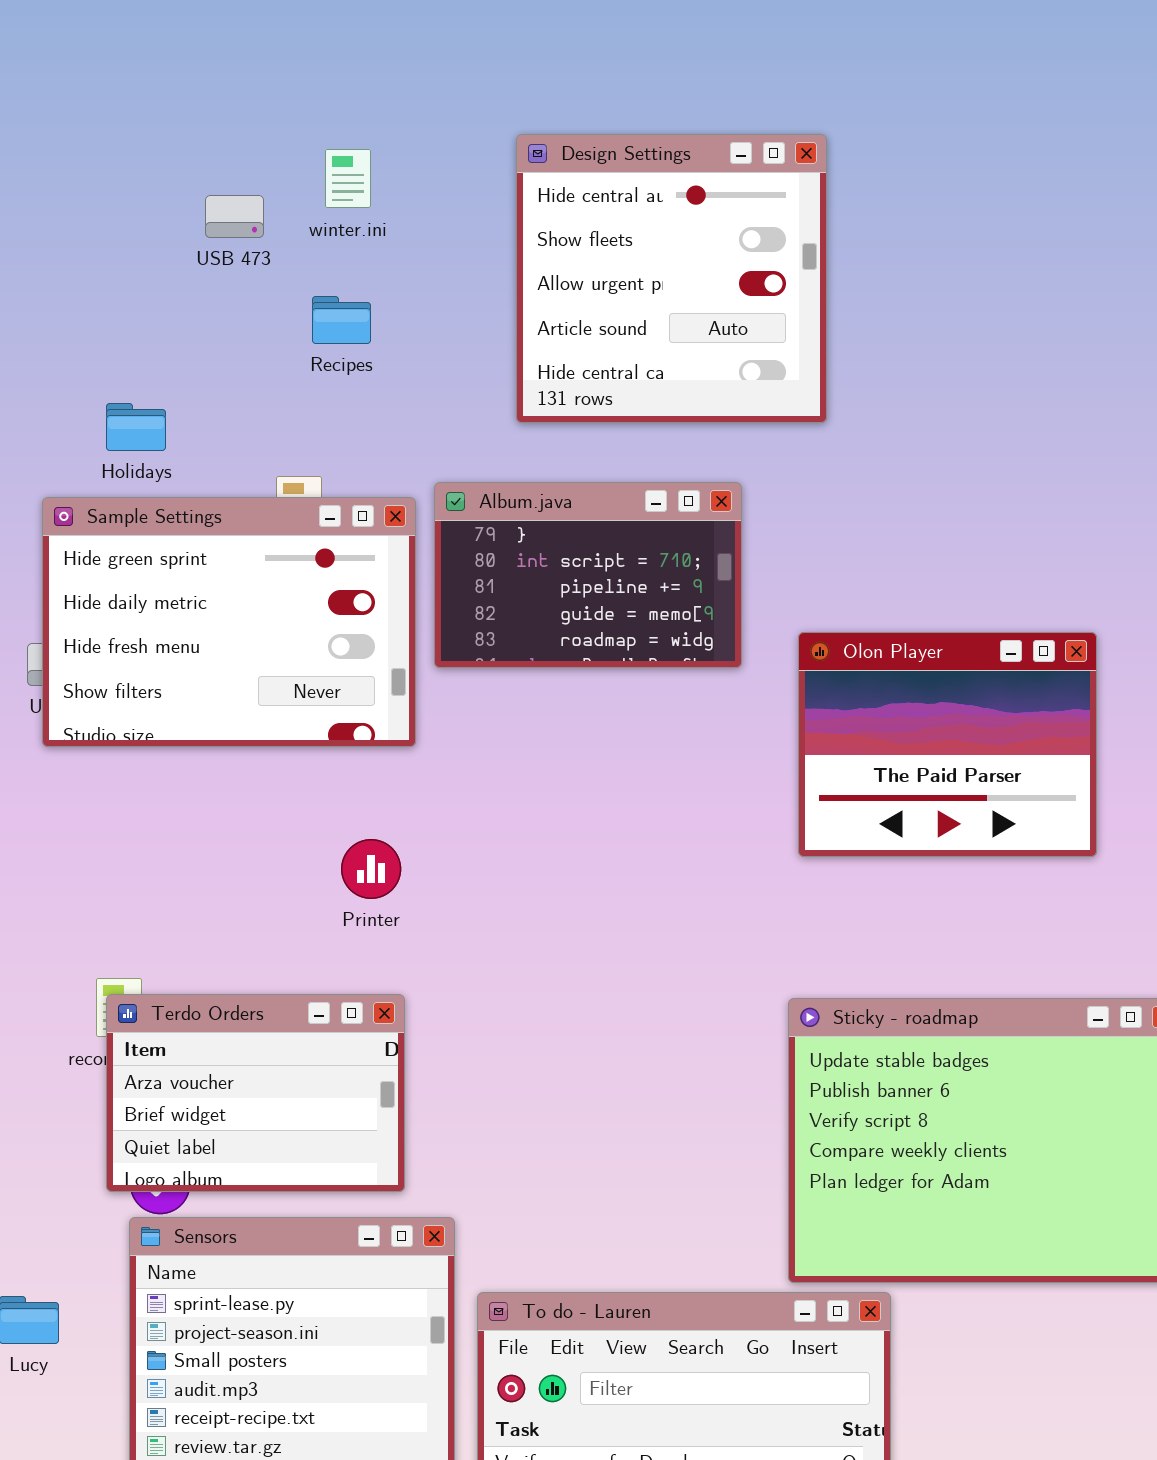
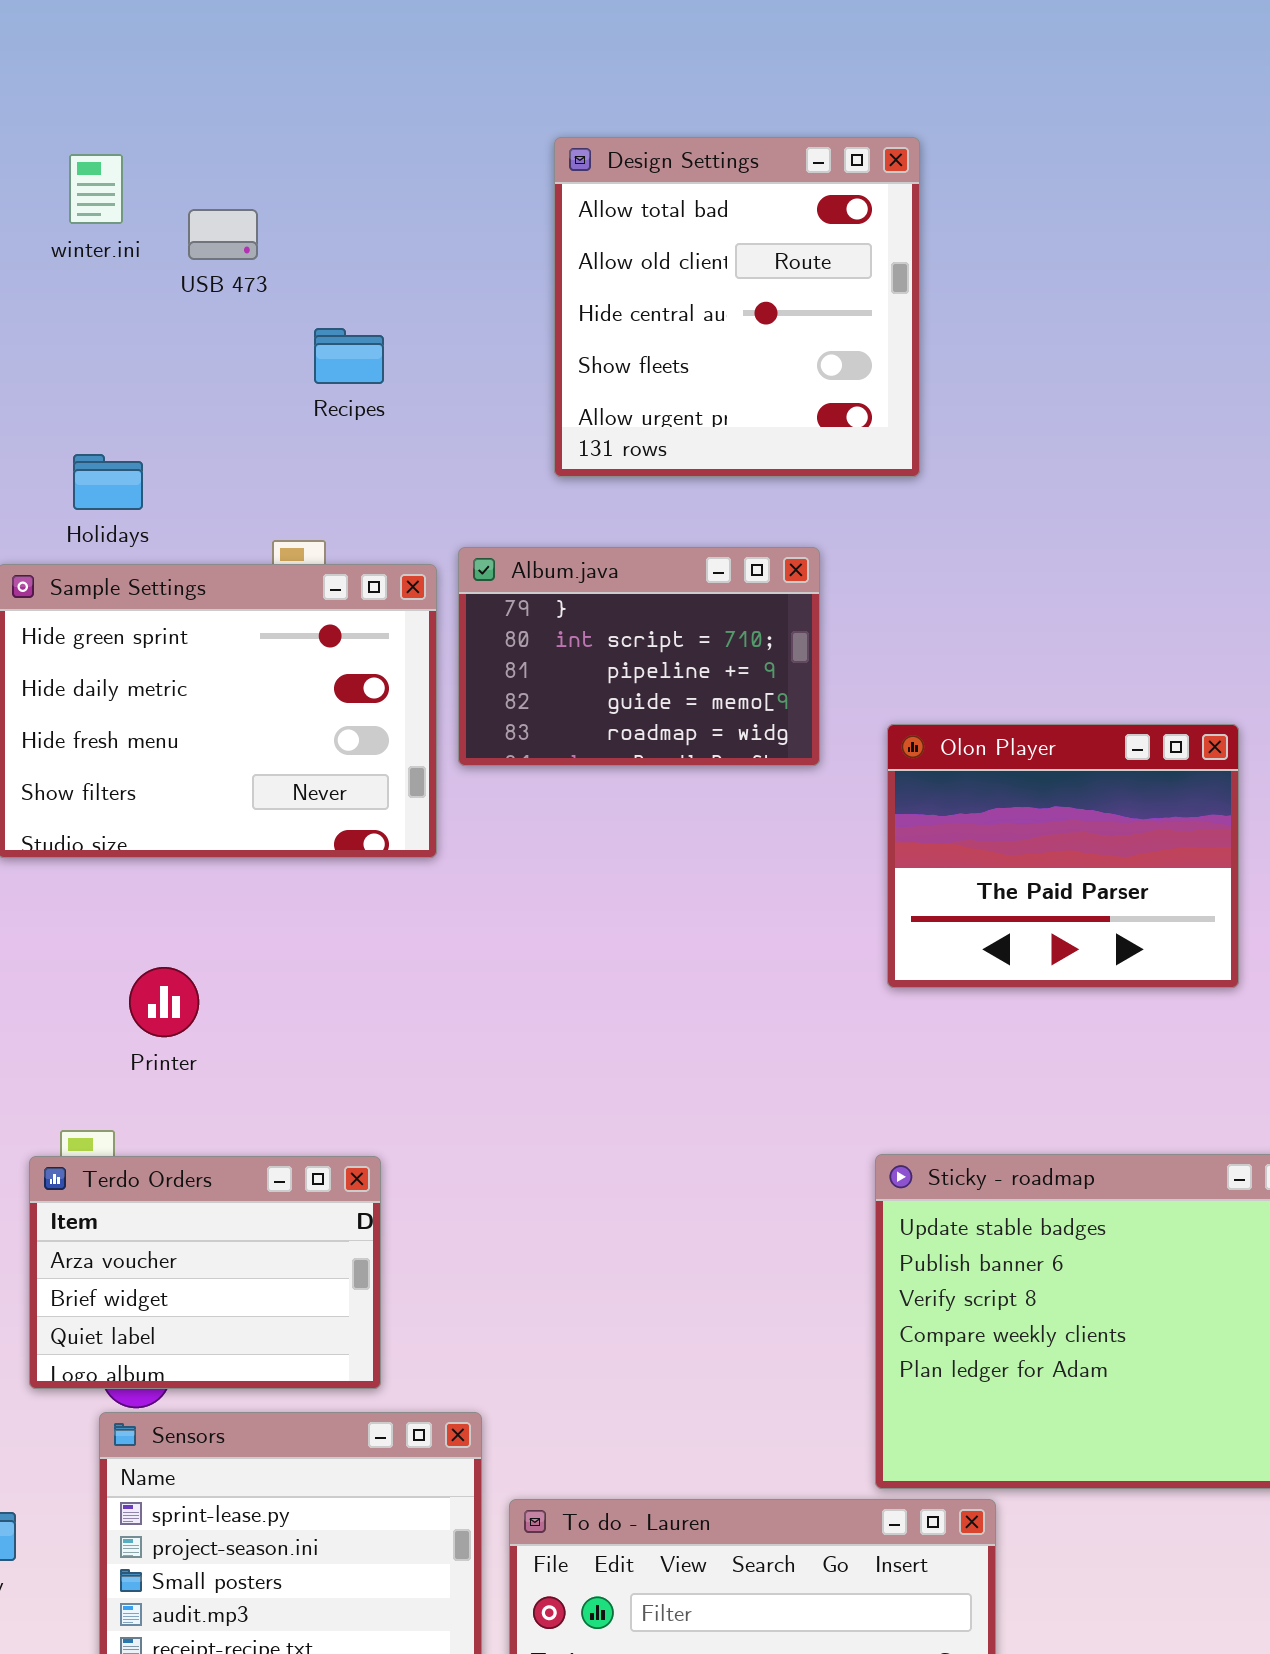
Design Settings: [516,134,827,423] -> [554,137,920,477], scrolled up 2 rows
winter.ini: [325,149,371,208] -> [69,154,123,224], moved
Printer: [341,839,401,899] -> [129,967,199,1037], moved
Terdo Orders: [106,994,405,1192] -> [29,1156,381,1389], moved

